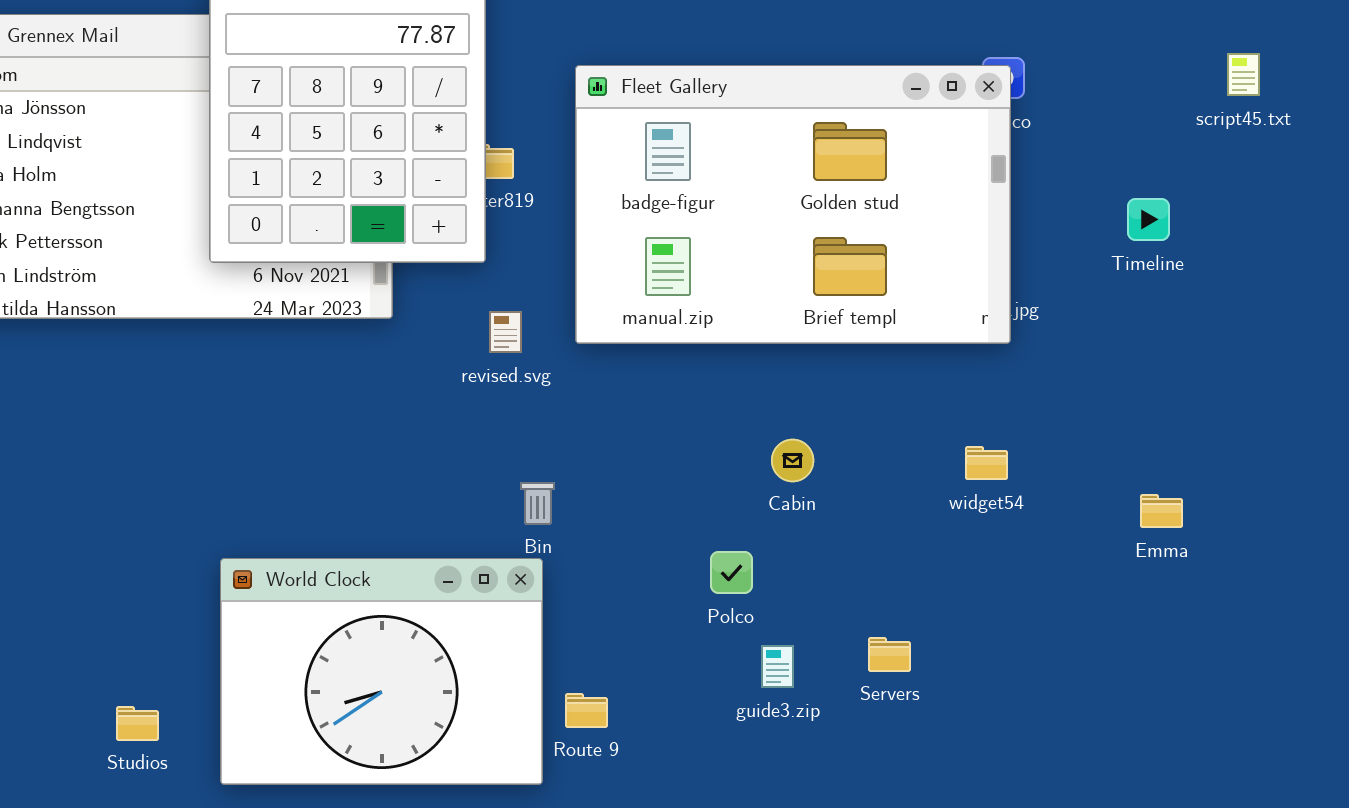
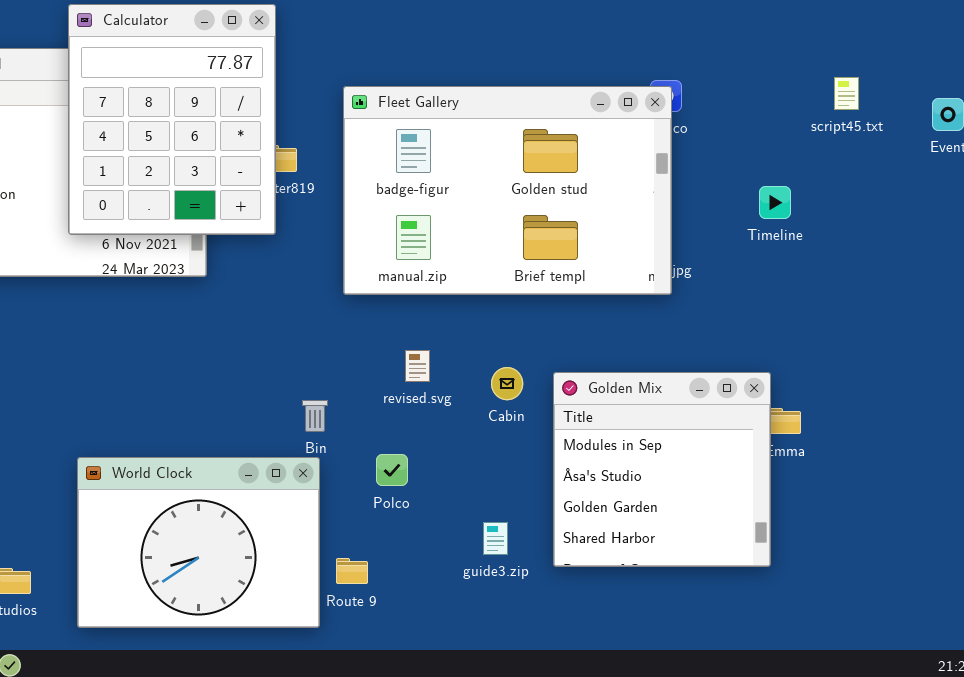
revised.svg: [489,311,522,353] -> [405,350,430,382], moved
Golden Mix: none -> [553,372,771,567], opened
Polco: [710,551,753,594] -> [376,454,408,486], moved

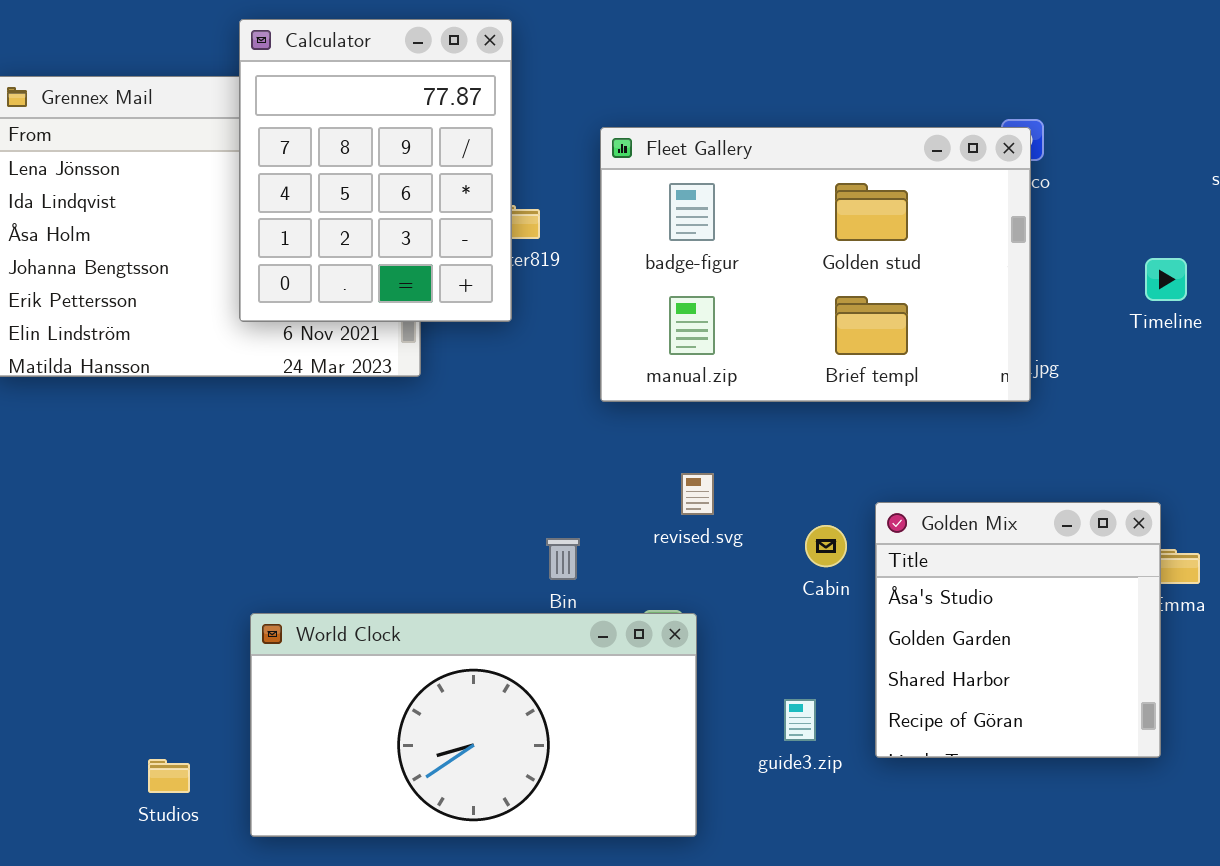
Cabin: [491,367,523,400] -> [805,525,847,567], moved
Golden Mix: [553,372,771,567] -> [875,502,1161,758], scrolled down 1 row
World Clock: [77,457,320,628] -> [250,613,697,837], resized

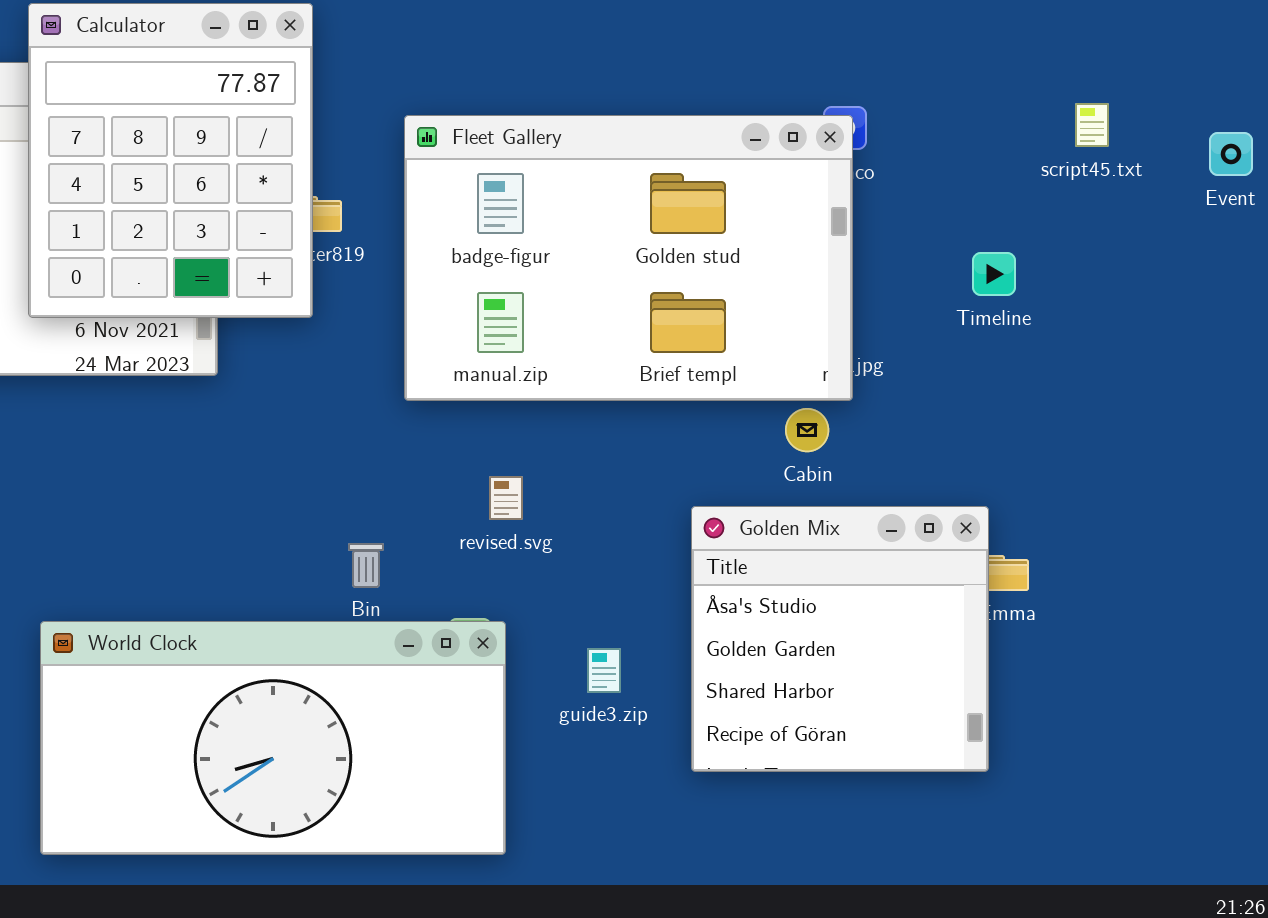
Cabin: [805,525,847,567] -> [785,408,829,452], moved
guide3.zip: [784,699,816,741] -> [587,648,621,693], moved

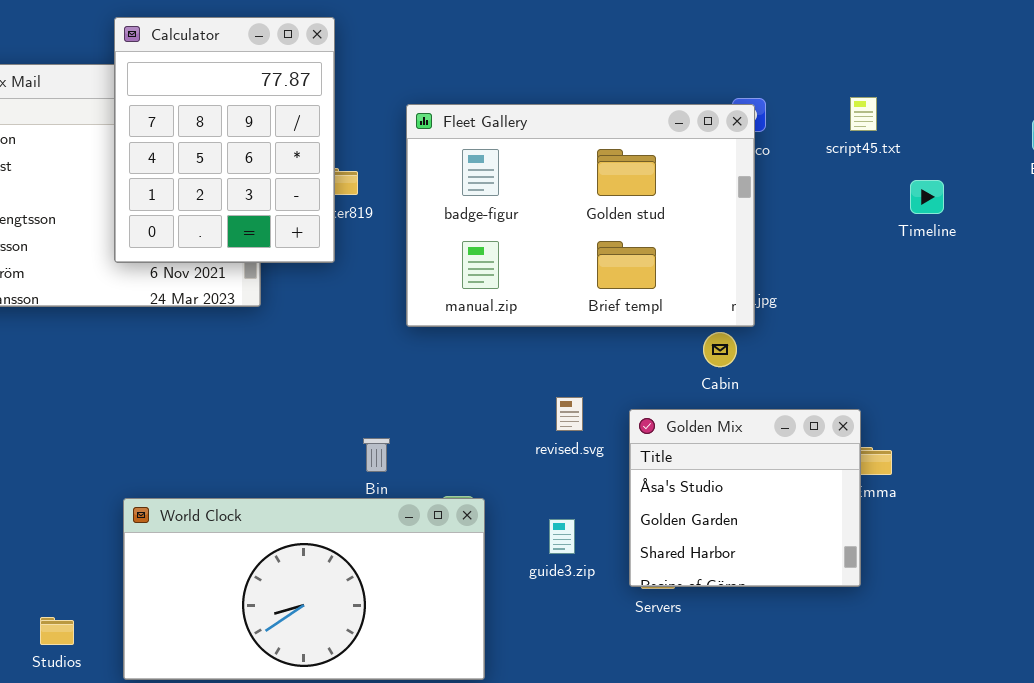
script45.txt: [1075,103,1109,147] -> [850,97,877,131], moved
Timeline: [972,252,1016,296] -> [910,180,944,214], moved
revised.svg: [489,476,523,520] -> [556,397,583,431], moved
Golden Mix: [691,506,989,772] -> [629,409,861,587], resized

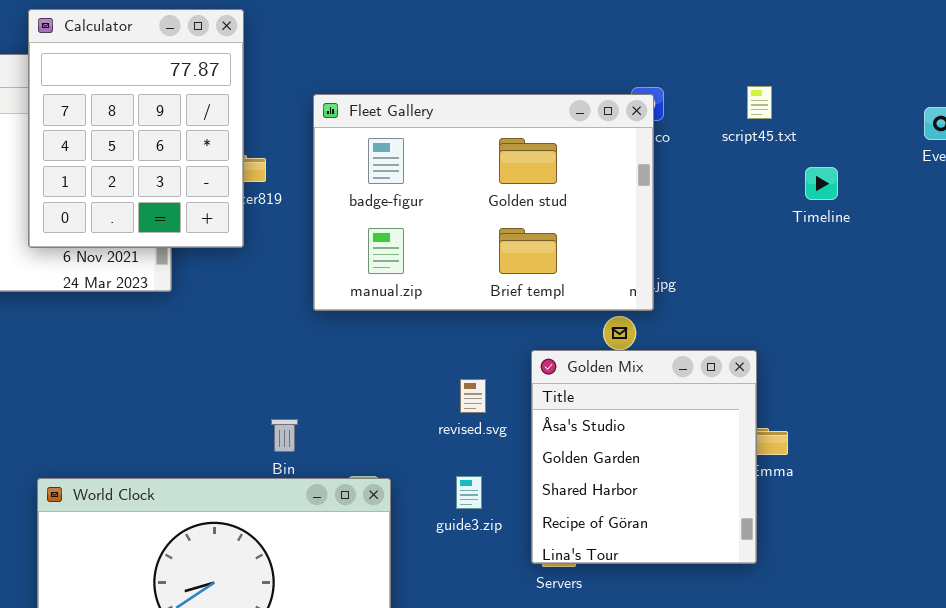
Golden Mix: [629,409,861,587] -> [531,350,757,564], resized
guide3.zip: [549,519,575,554] -> [456,476,482,509], moved

